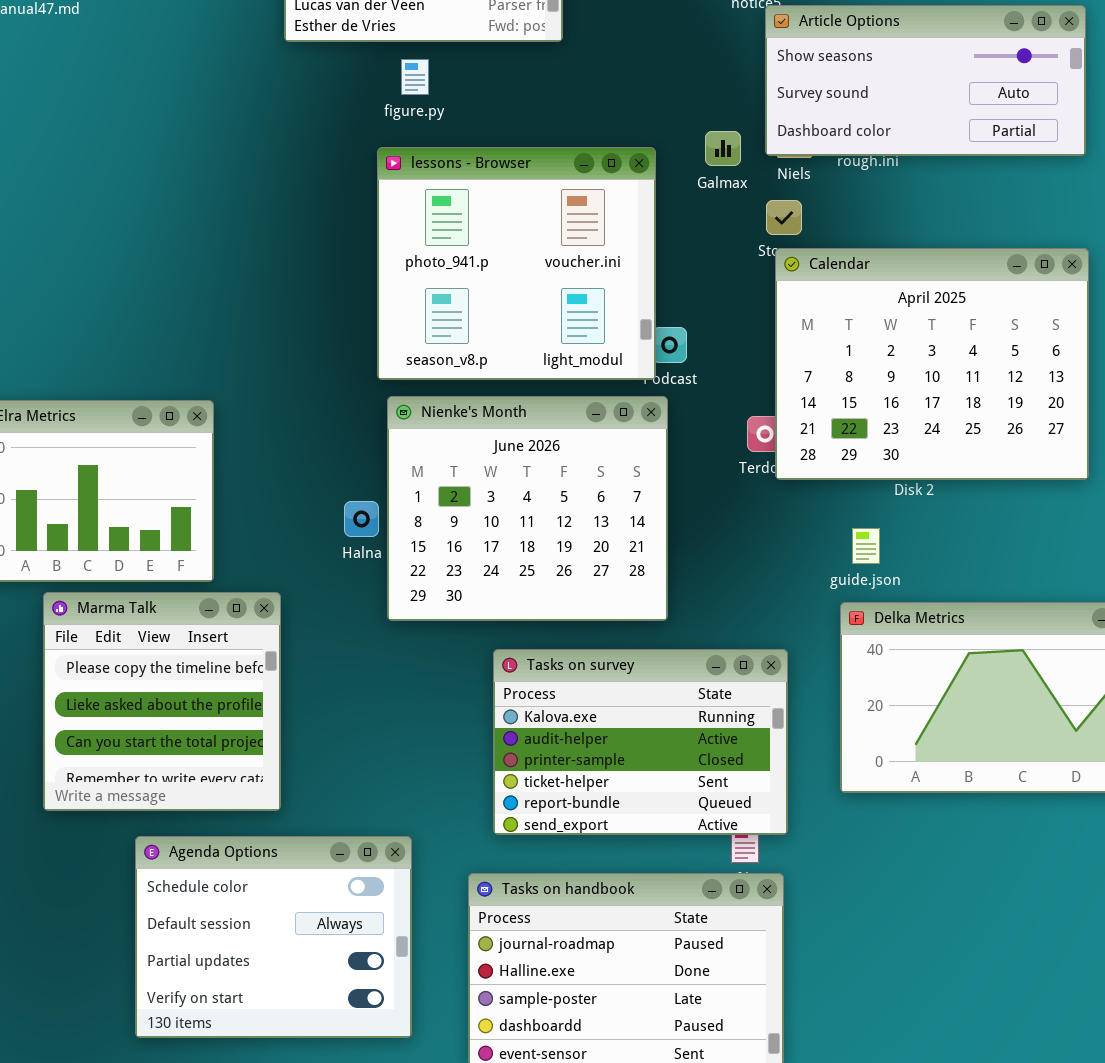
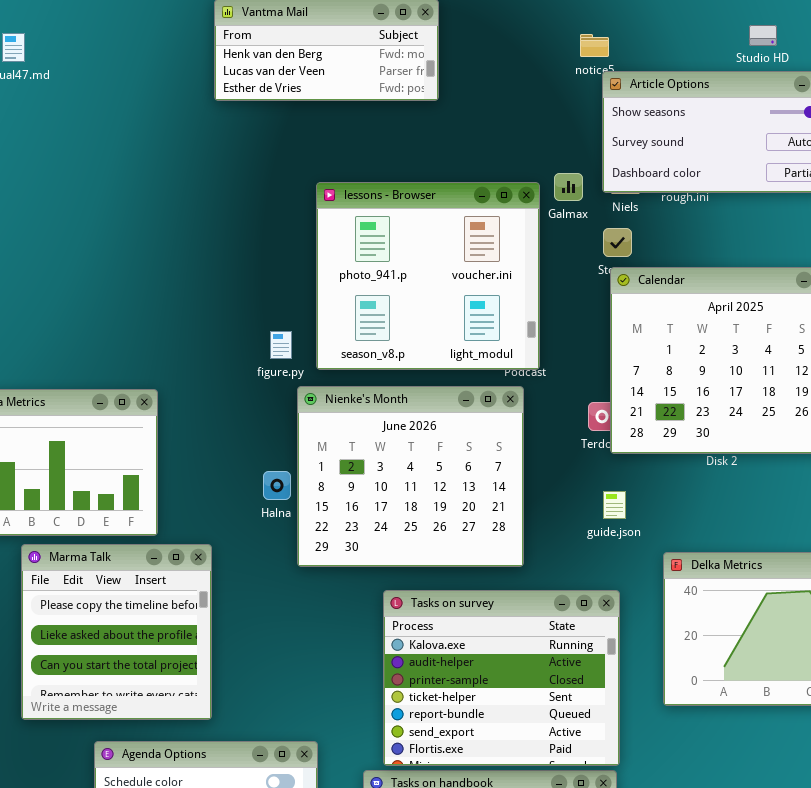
figure.py: [401,59,429,95] -> [270,331,292,359], moved
lessons - Browser: [377,147,656,380] -> [316,182,540,370], moved
guide.json: [852,528,880,564] -> [603,491,626,519], moved
Tasks on survey: [493,649,788,835] -> [383,590,620,766], resized

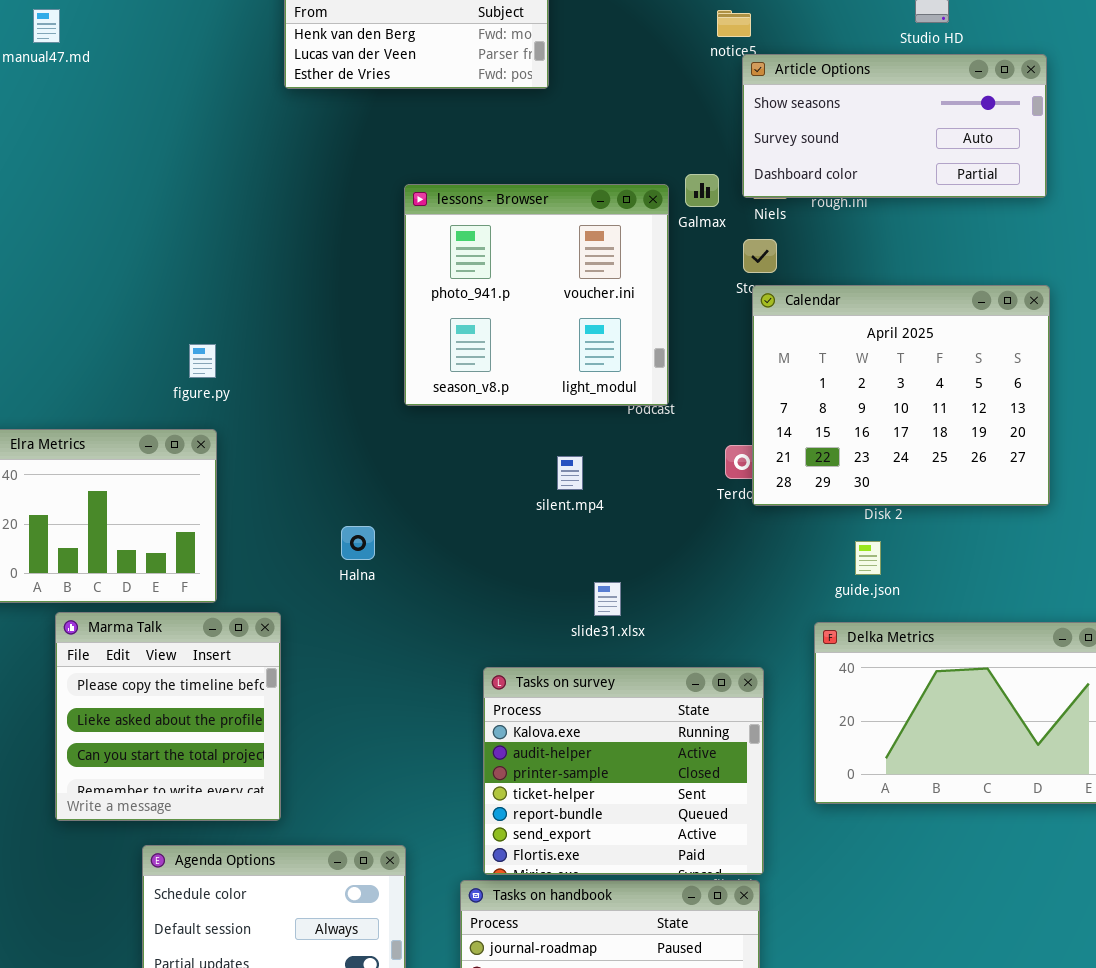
figure.py: [270,331,292,359] -> [189,344,216,378], moved
Nienke's Month: [297,386,524,567] -> none, closed
guide.json: [603,491,626,519] -> [855,541,881,575], moved

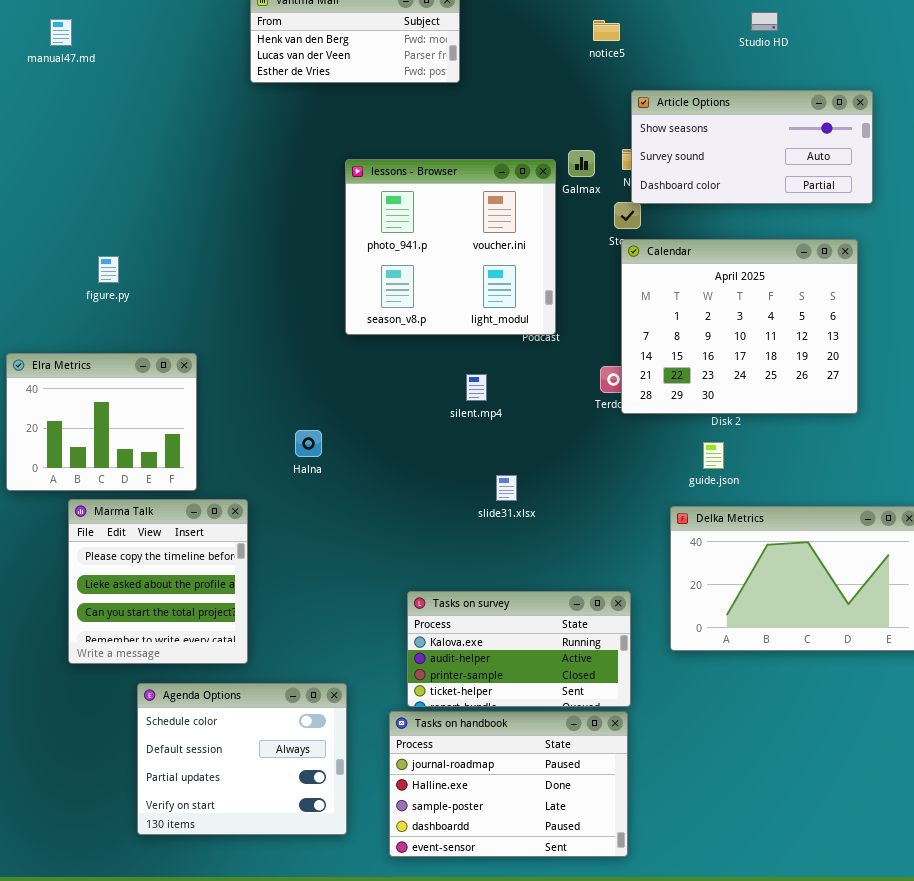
Article Options: [742,54,1047,198] -> [631,90,873,204], moved
figure.py: [189,344,216,378] -> [98,256,119,283], moved
Tasks on survey: [483,667,764,875] -> [407,591,631,707], resized

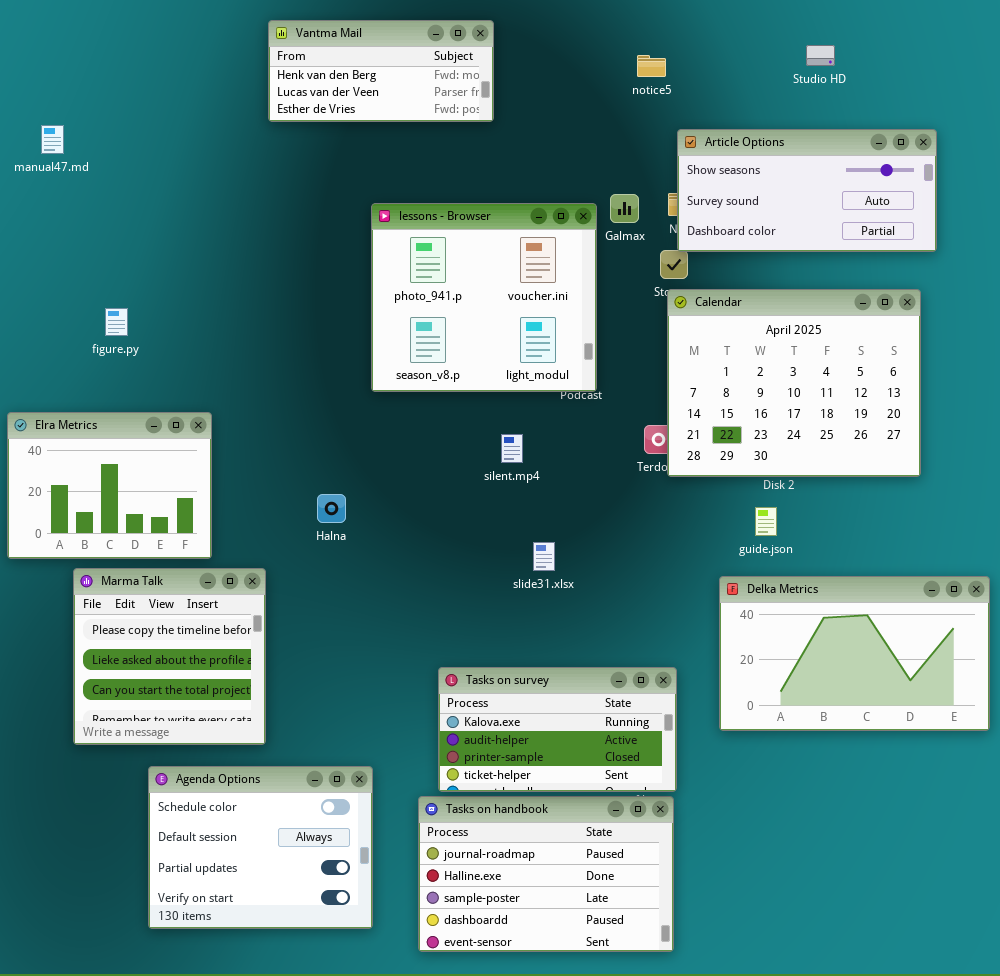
manual47.md: [50,19,72,46] -> [41,125,64,154], moved

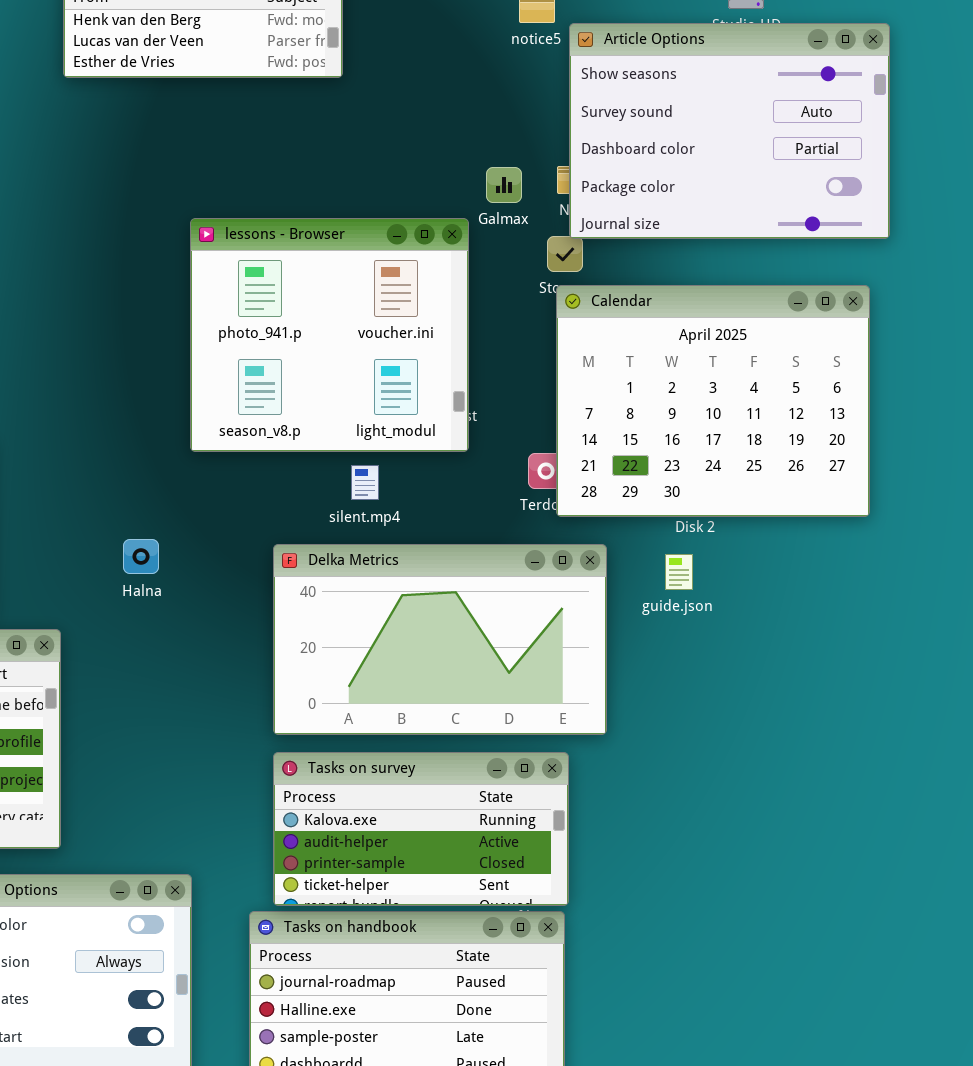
Article Options: [677,129,937,252] -> [569,23,890,239], resized
lessons - Browser: [371,203,597,392] -> [190,218,469,452], moved
Delka Metrics: [719,576,990,731] -> [273,544,607,735], moved

